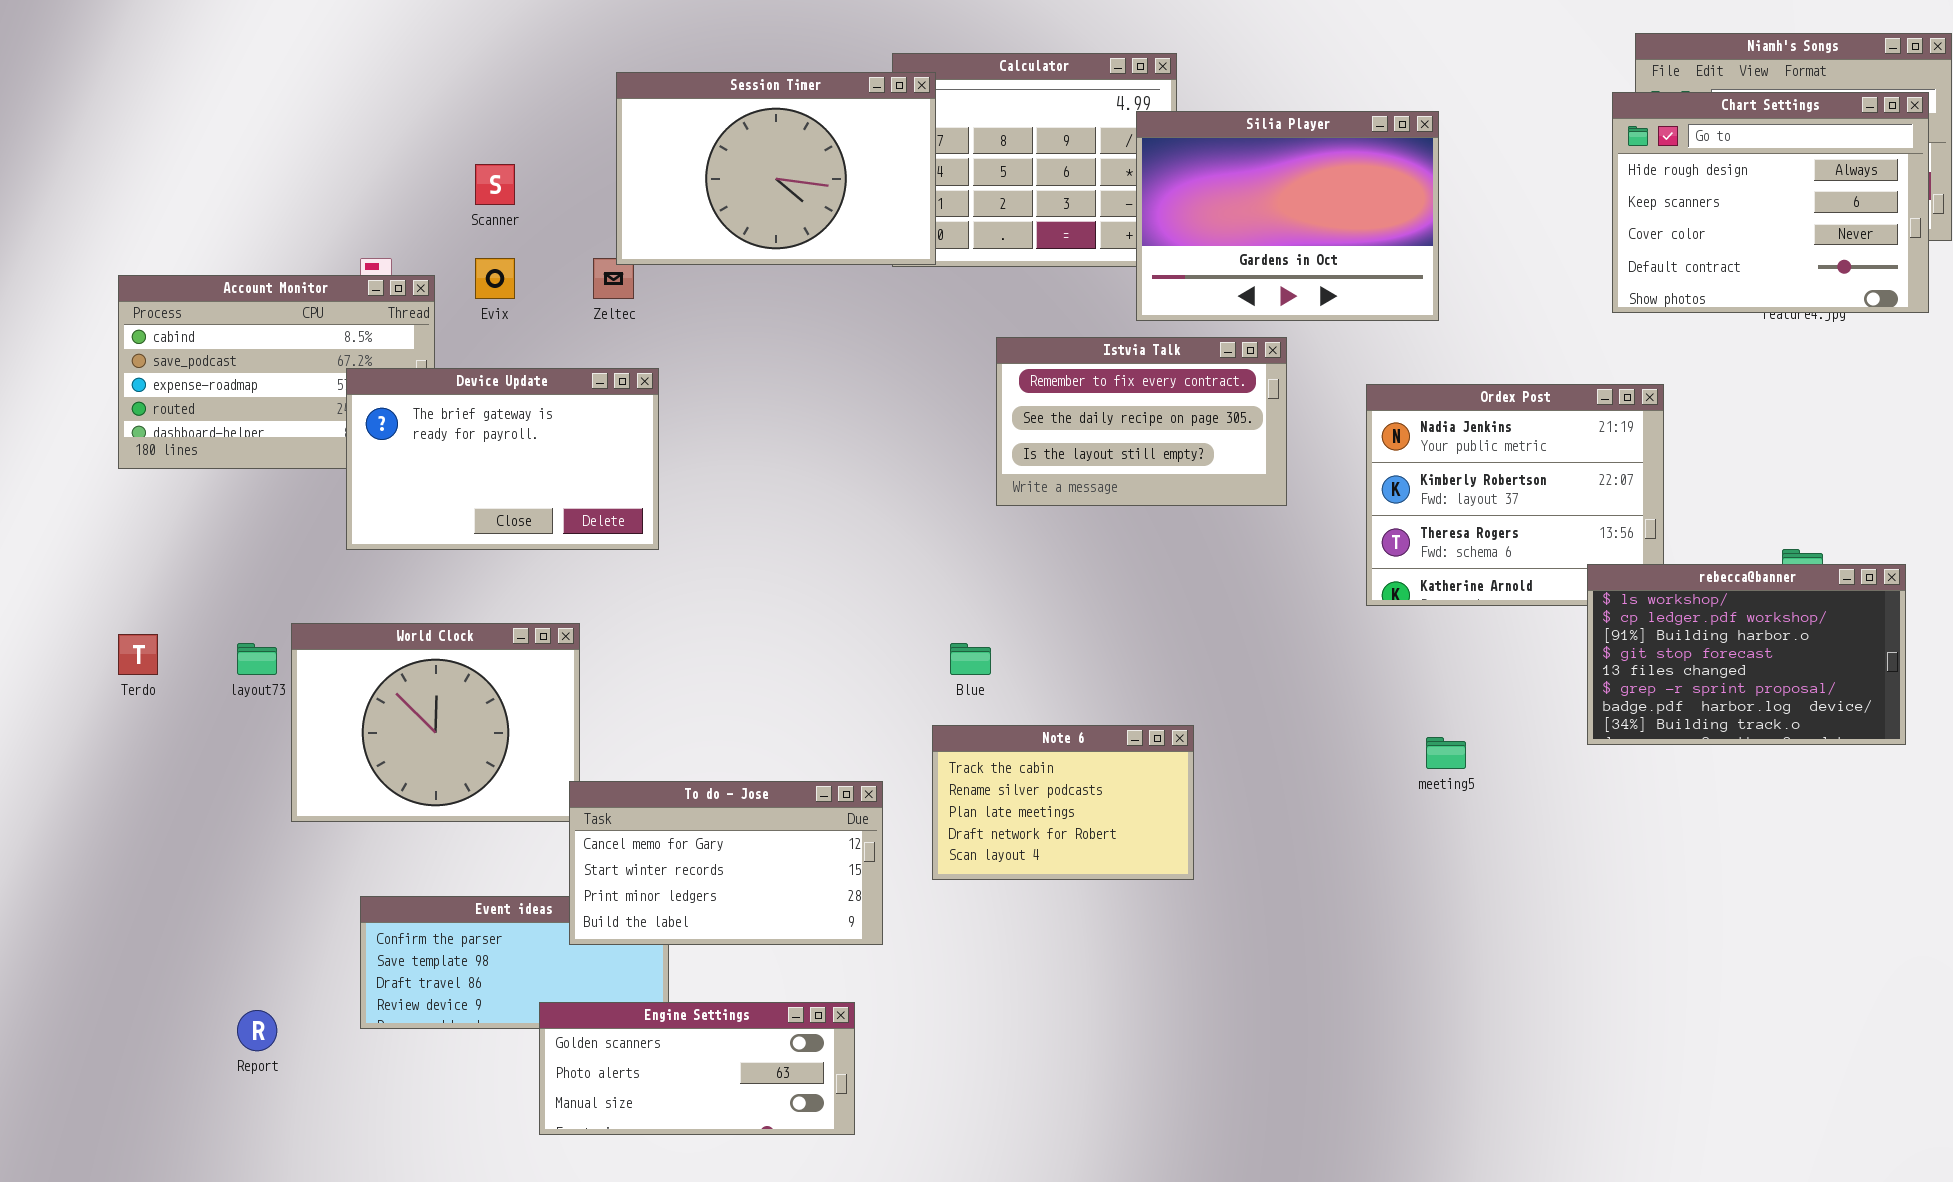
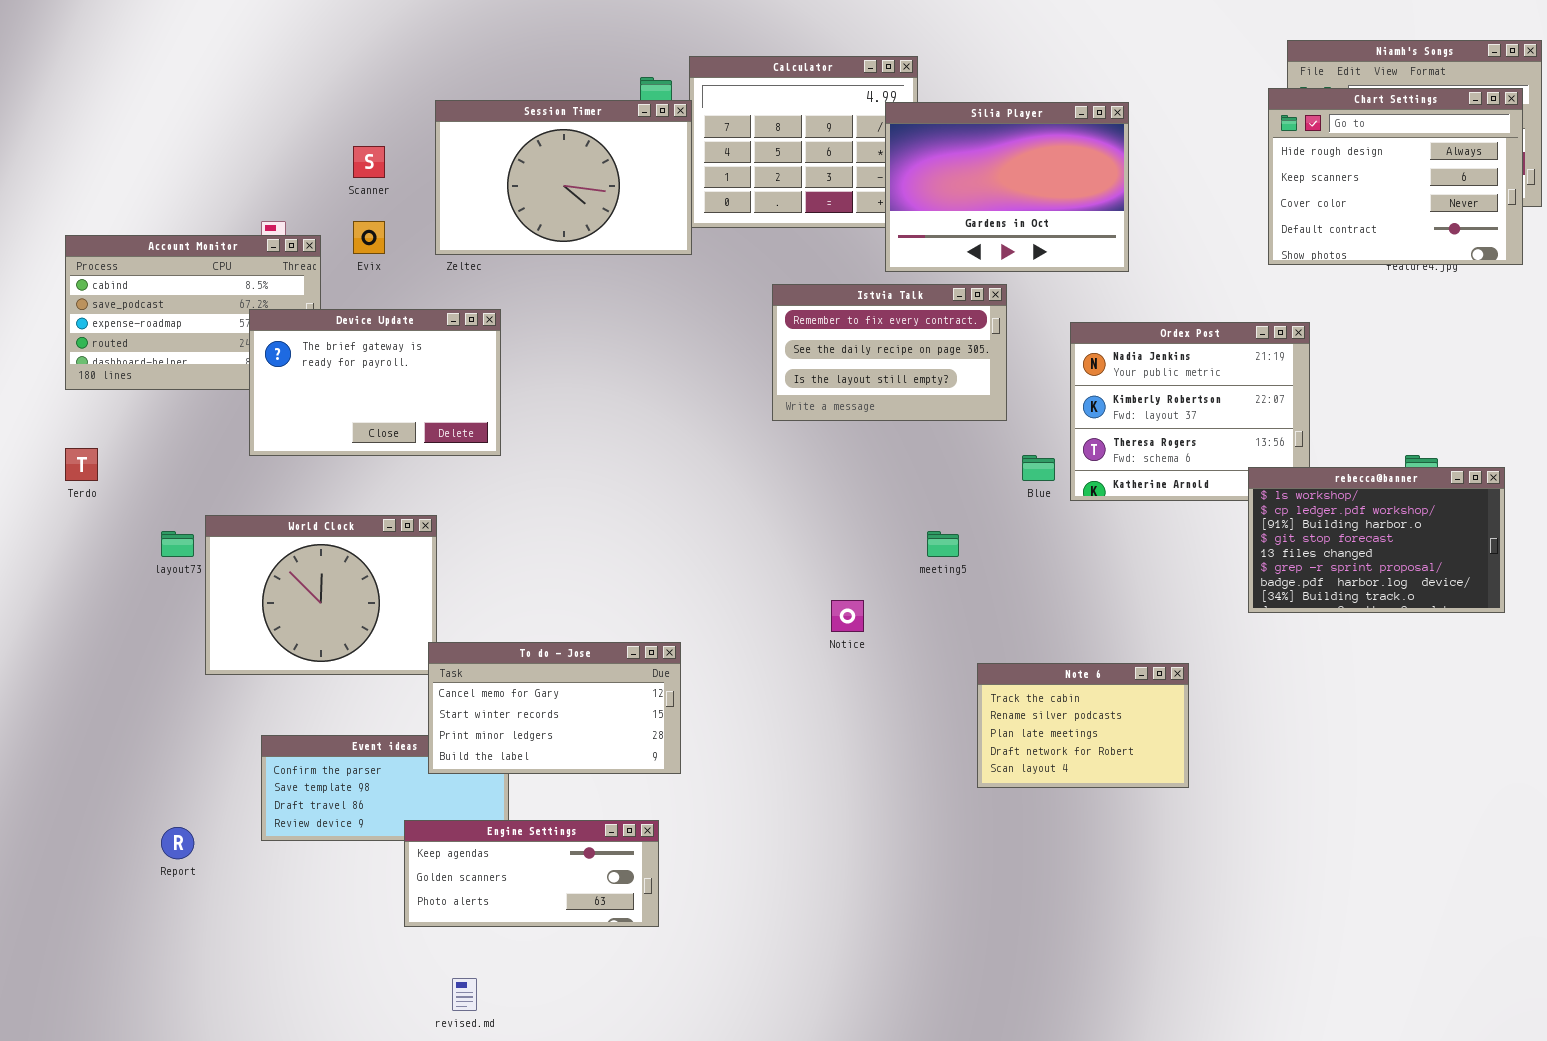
Session Timer: [616,72,936,265] -> [435,100,692,255], moved
Terdo: [118,634,158,675] -> [65,448,98,481], moved
Blue: [950,643,991,675] -> [1022,455,1055,481], moved
Note 6: [932,725,1194,880] -> [977,663,1189,788], moved
meeting5: [1426,737,1466,769] -> [927,531,959,557], moved
Engine Settings: [539,1002,855,1135] -> [404,820,659,927], scrolled up 1 row

